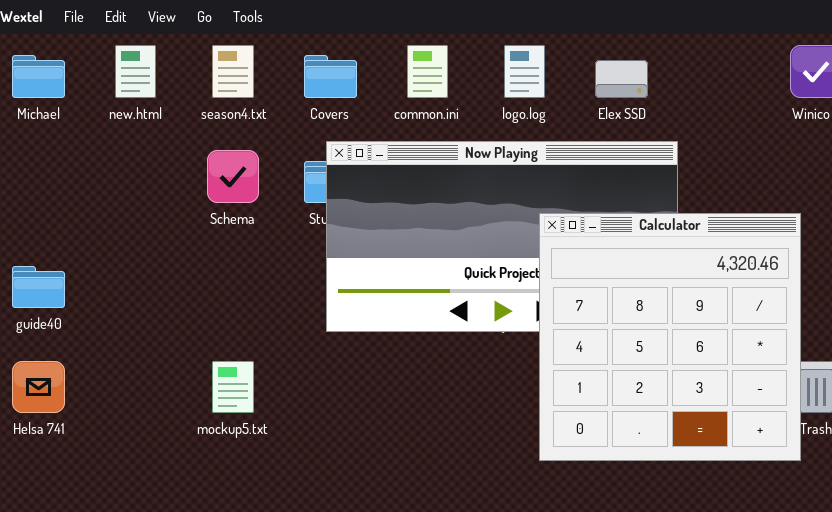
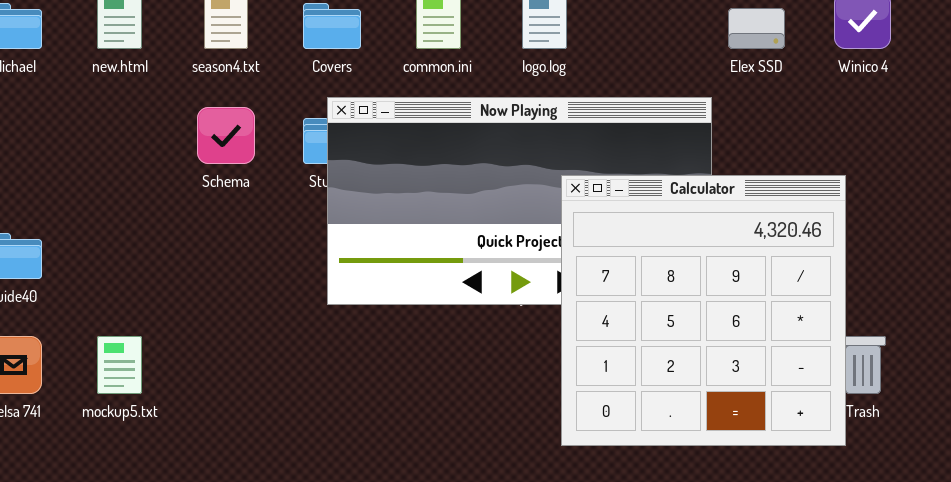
Elex SSD: [595,60,648,98] -> [728,8,785,49], moved
mockup5.txt: [212,361,254,413] -> [97,336,142,394], moved

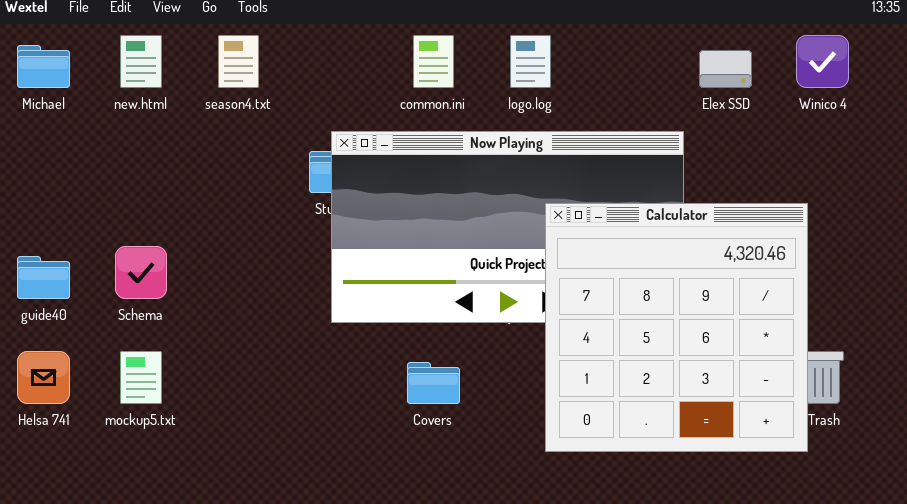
Covers: [303,3,361,49] -> [407,362,460,404], moved
Schema: [197,107,255,164] -> [115,246,167,299], moved

